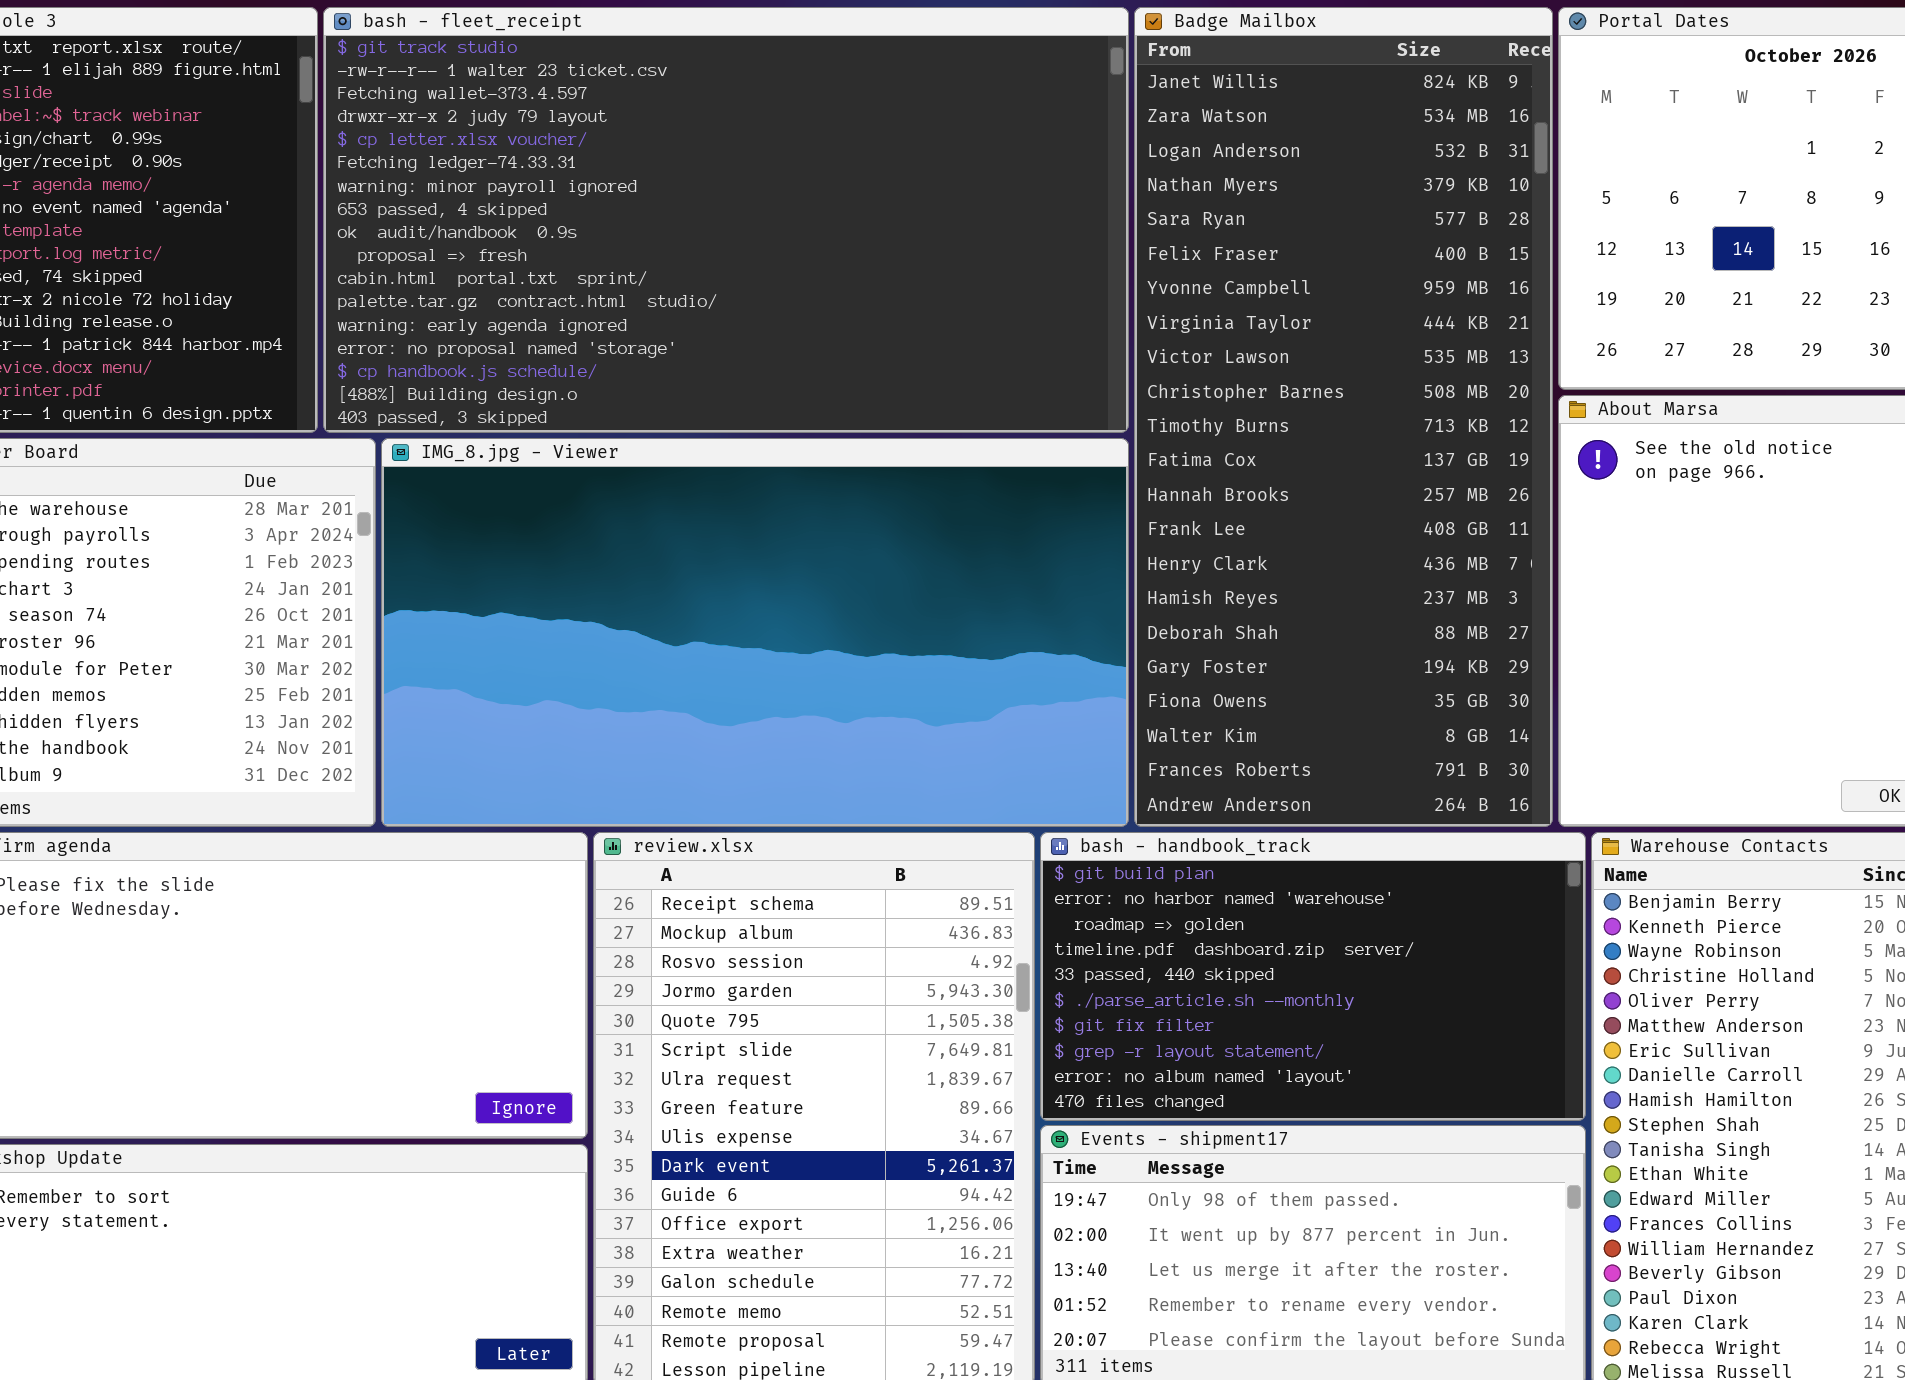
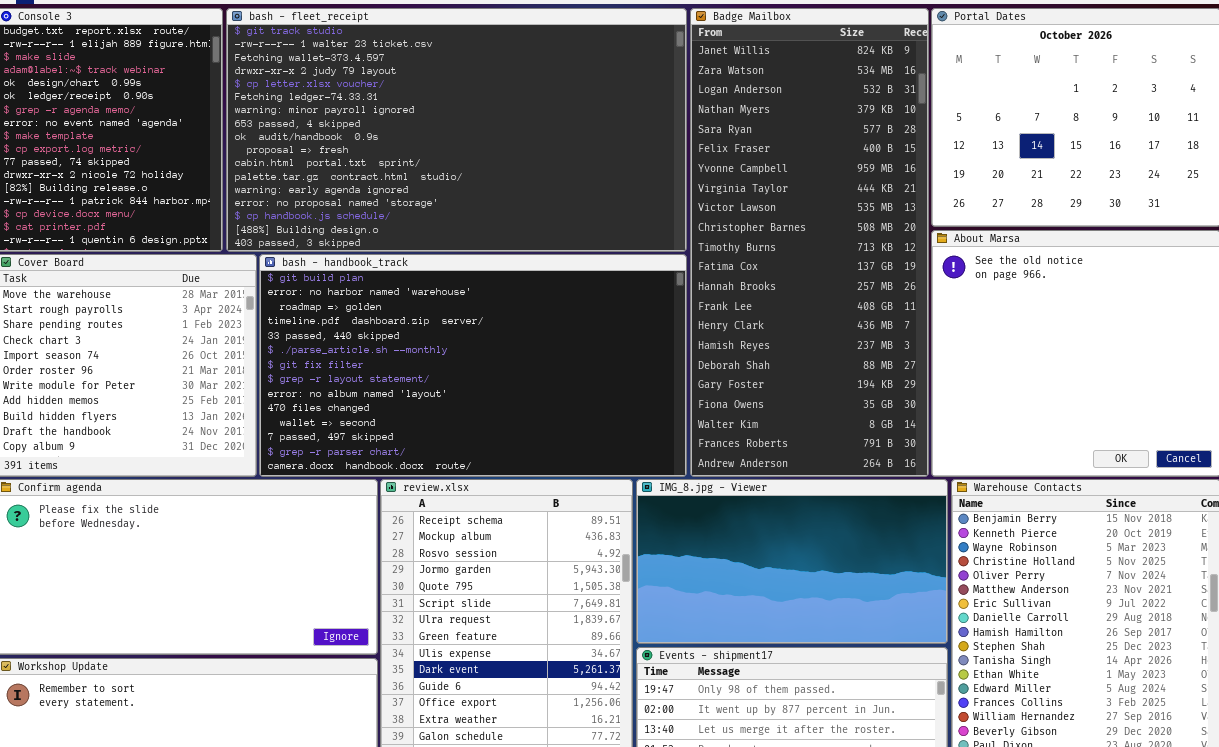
IMG_8.jpg - Viewer: [381,438,1129,827] -> [636,479,948,644], moved, resized
bash - handbook_track: [1040,832,1586,1121] -> [259,254,687,477], moved, resized

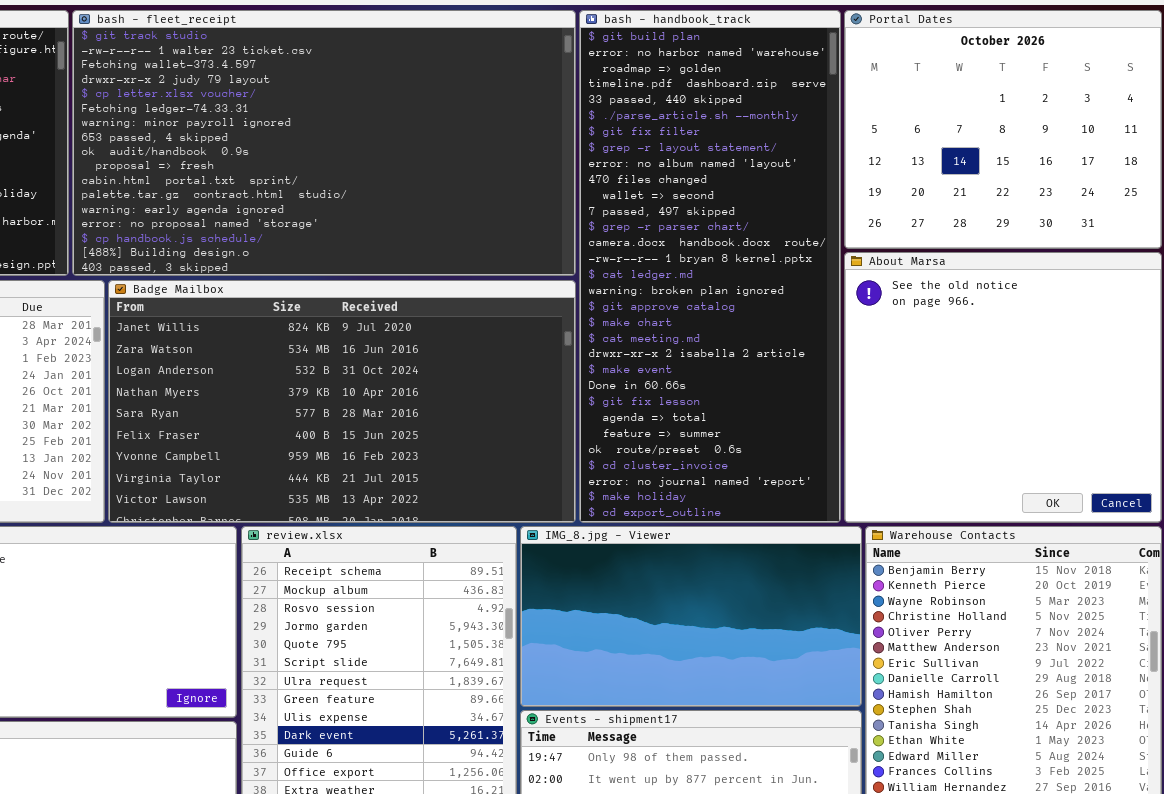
Badge Mailbox: [690,8,929,477] -> [108,280,576,523], moved, resized
bash - handbook_track: [259,254,687,477] -> [579,10,841,523], moved, resized

